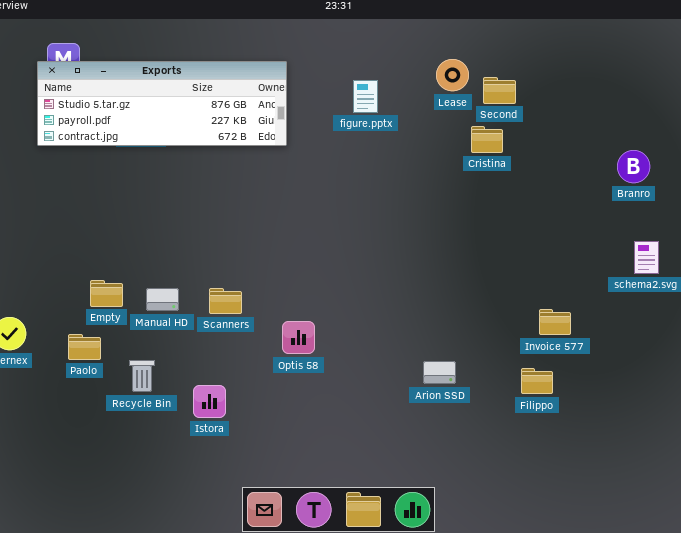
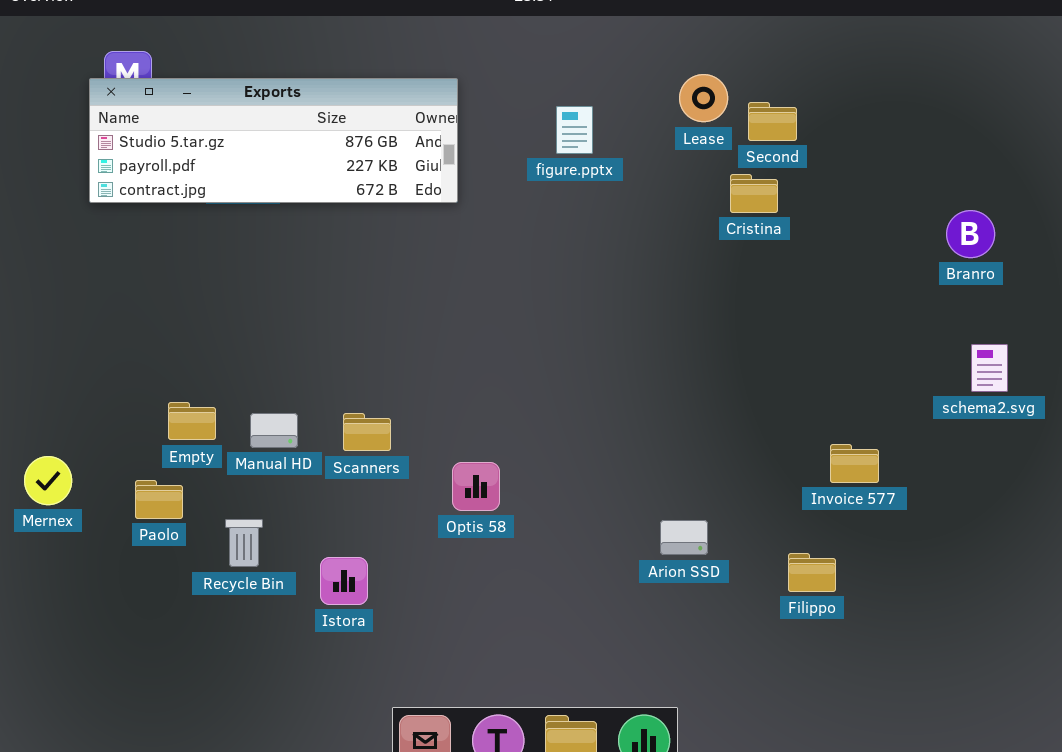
Filippo: [521,368,553,394] -> [788,553,836,592], moved

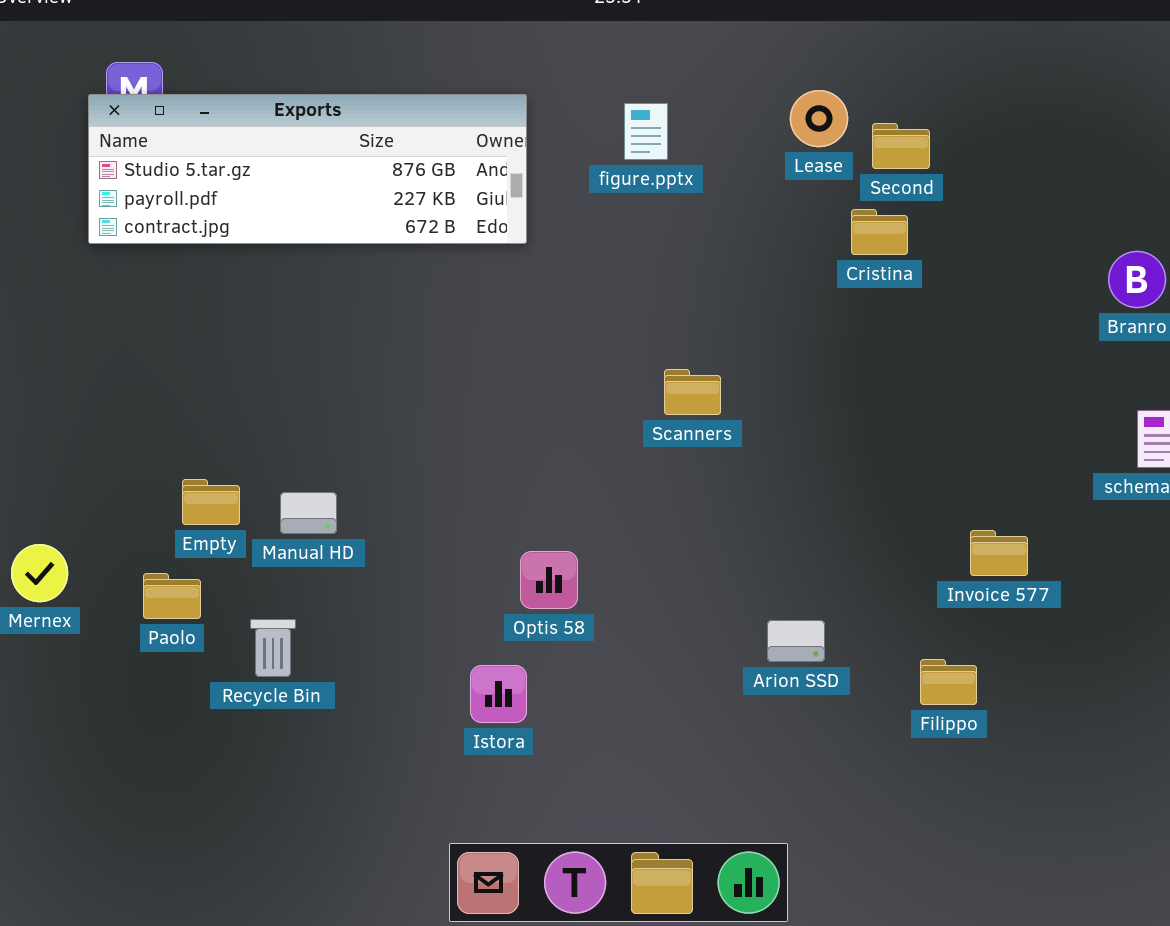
figure.pptx: [556,106,593,154] -> [624,103,668,160], moved
Scanners: [343,413,391,451] -> [664,369,721,415], moved
Istora: [320,557,368,605] -> [470,665,527,723], moved

